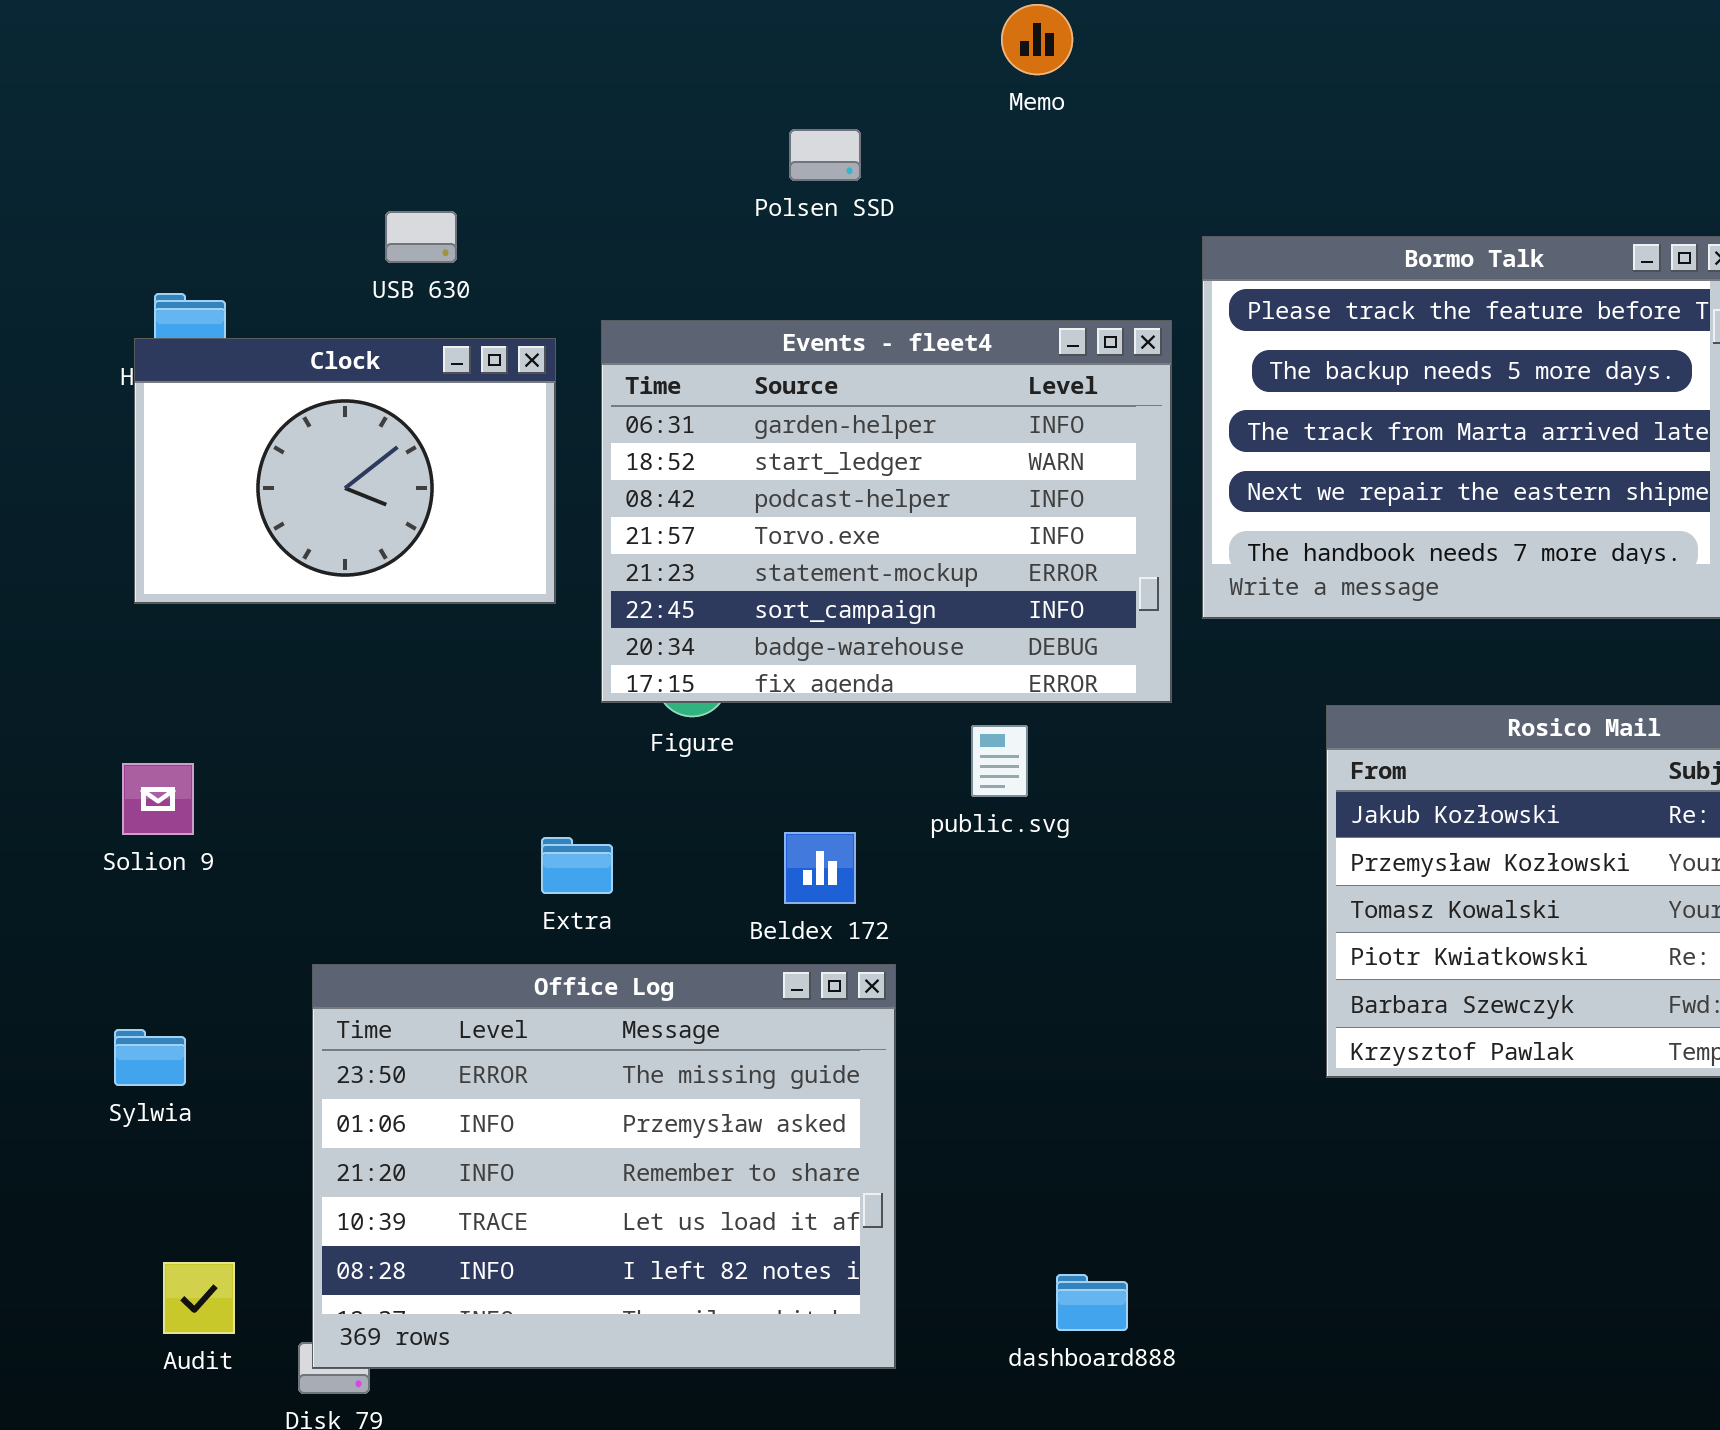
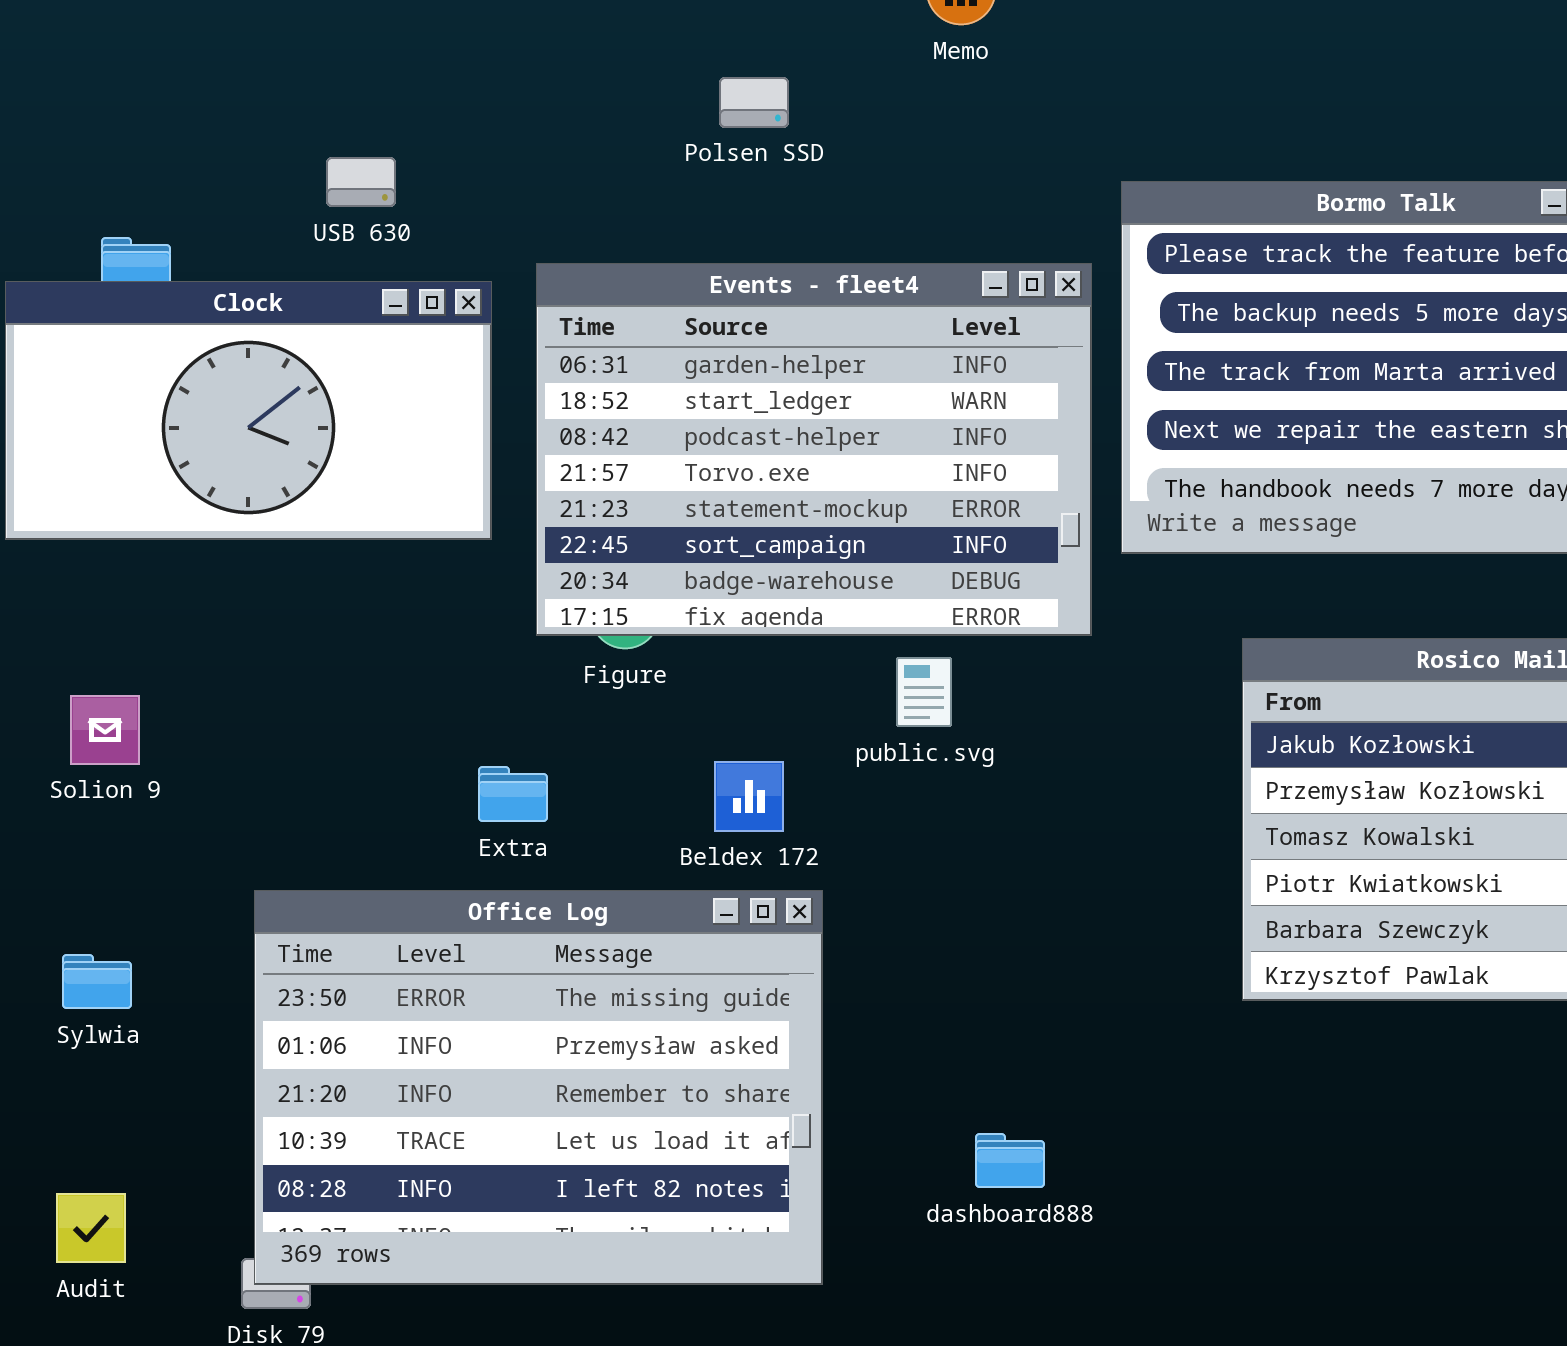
Clock: [134,338,556,604] -> [5,281,492,540], resized
Audit: [163,1262,235,1334] -> [56,1193,126,1263], moved
dashboard888: [1056,1274,1128,1331] -> [975,1133,1045,1188], moved

